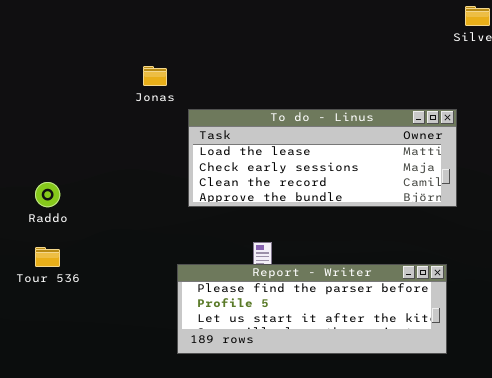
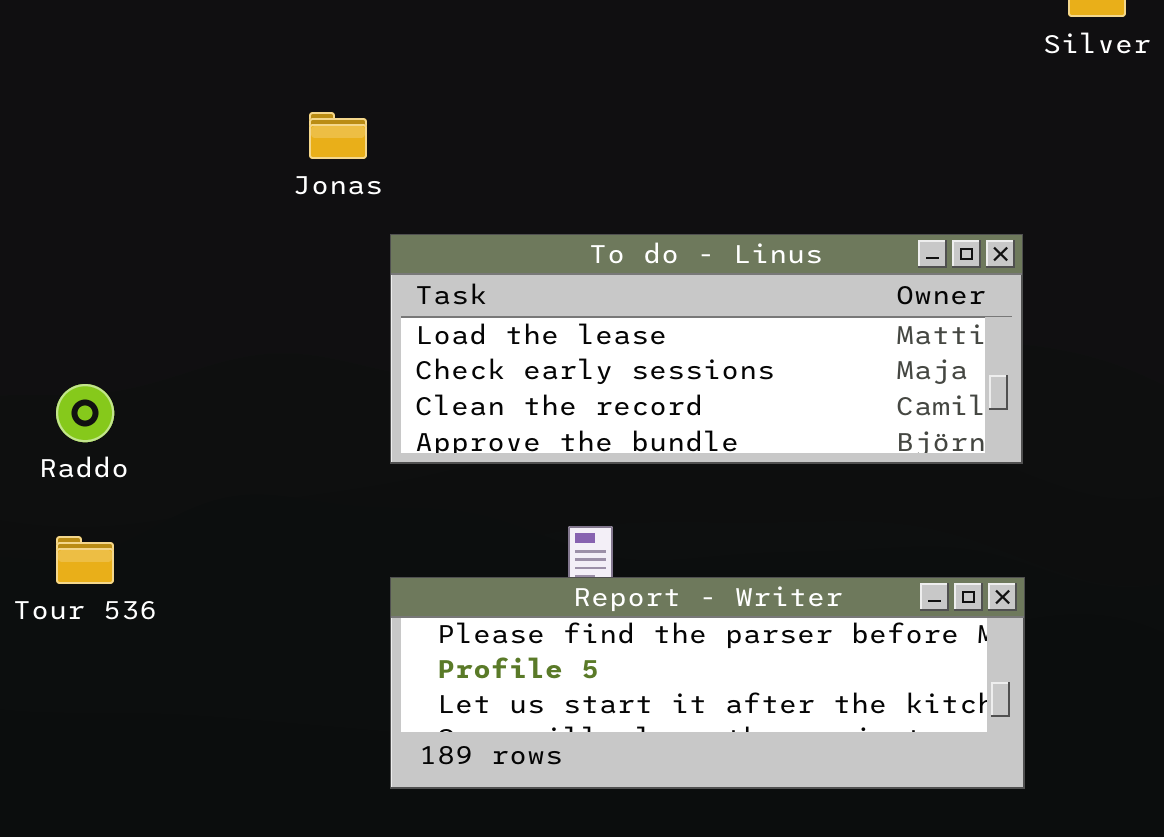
To do - Linus: [188,109,457,207] -> [390,234,1023,464], moved

